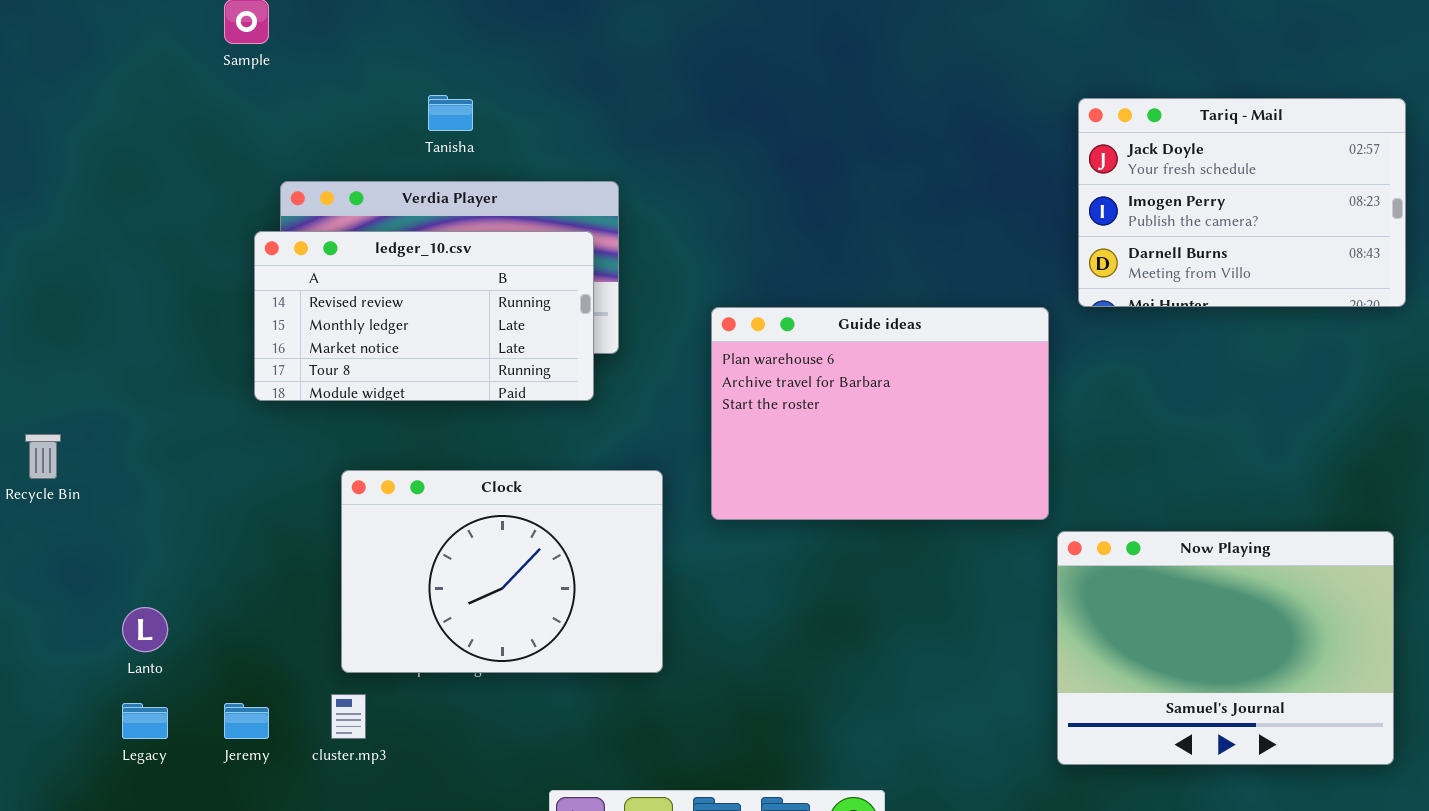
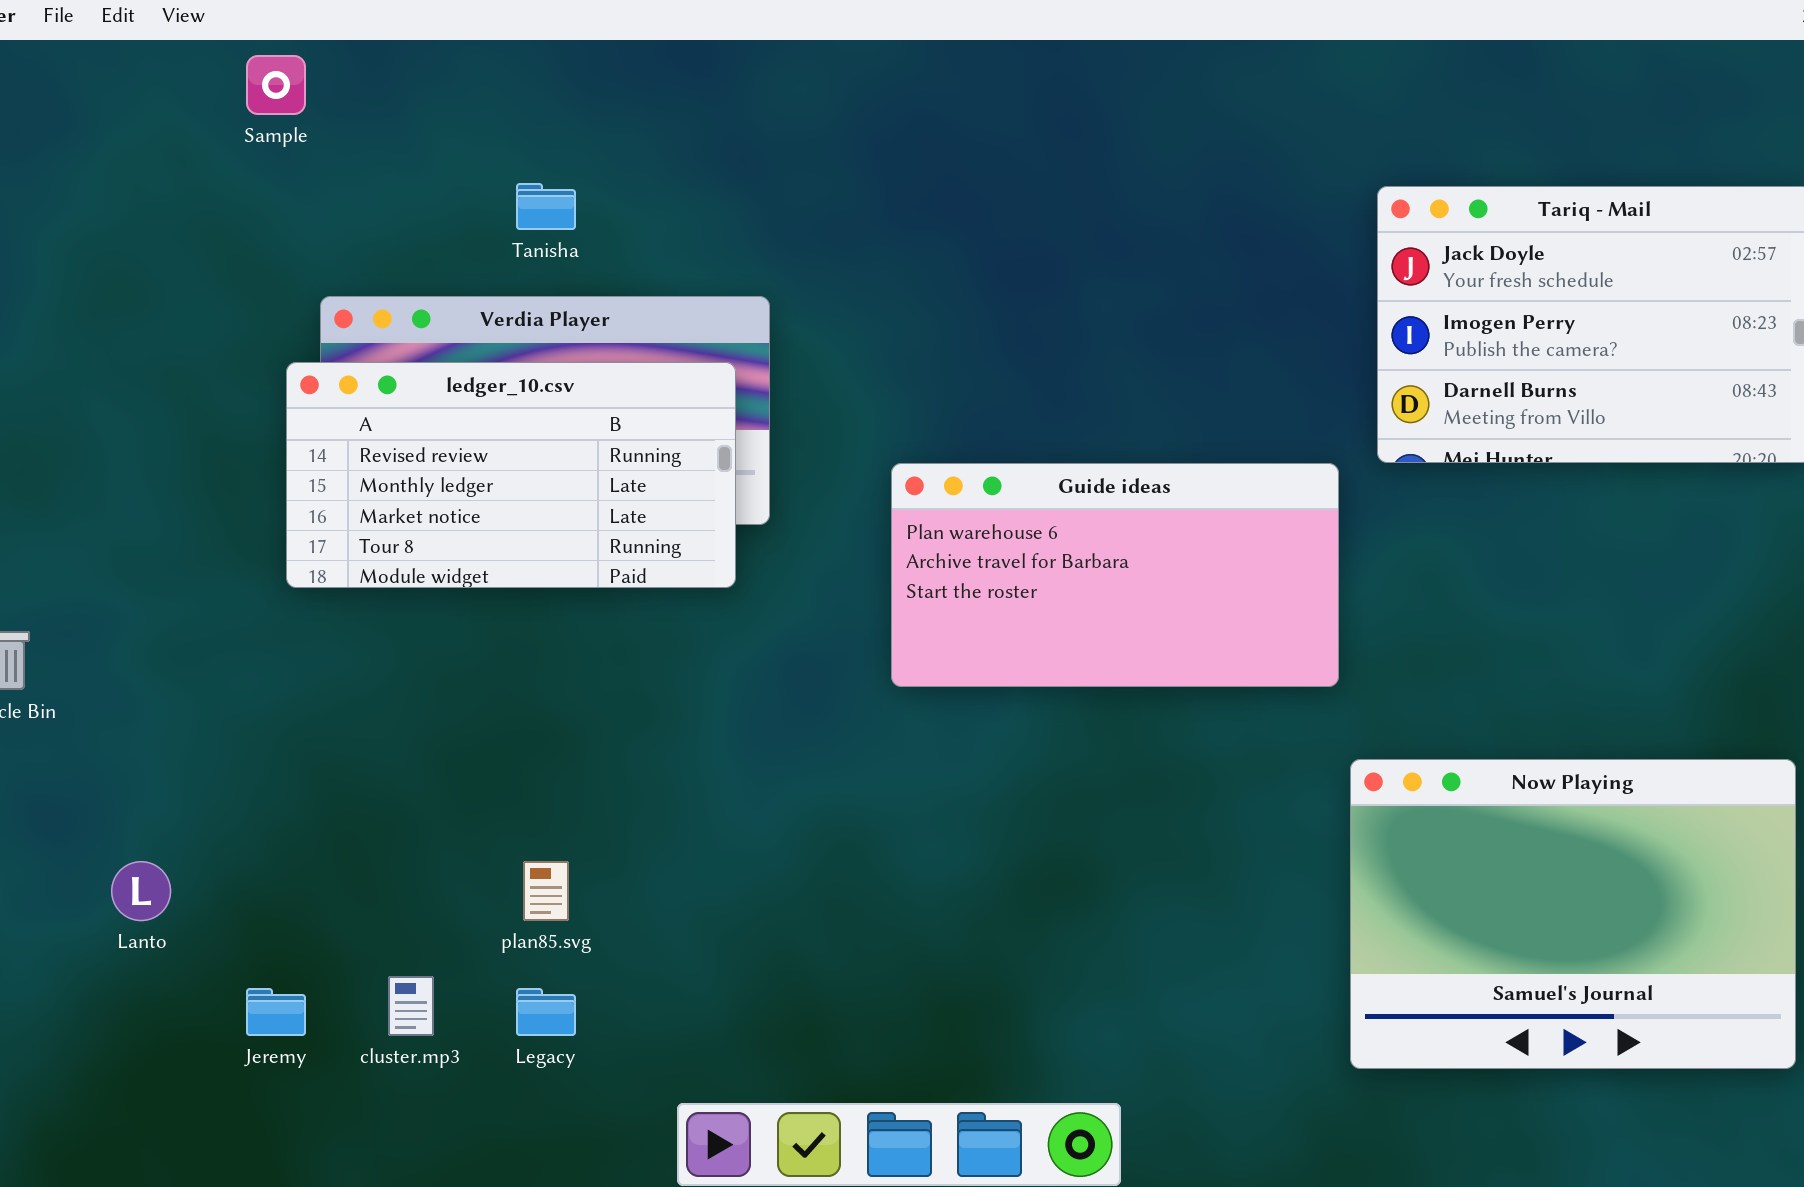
Guide ideas: [711,307,1049,520] -> [891,463,1339,687], resized
Clock: [341,470,663,673] -> none, closed
Legacy: [122,703,168,739] -> [516,988,576,1036], moved

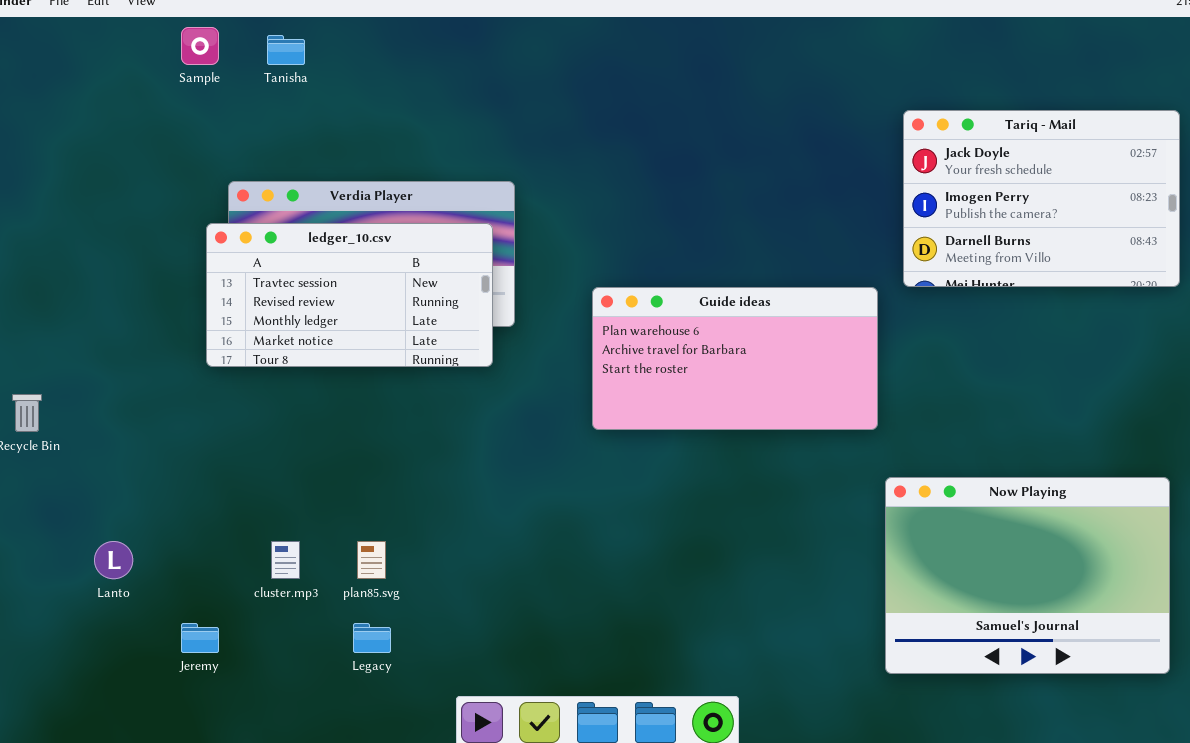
Tanisha: [516,183,576,230] -> [267,35,305,65], moved
ledger_10.csv: [286,362,736,588] -> [206,223,493,367], scrolled up 1 row
cluster.mp3: [388,976,434,1036] -> [271,541,300,579], moved

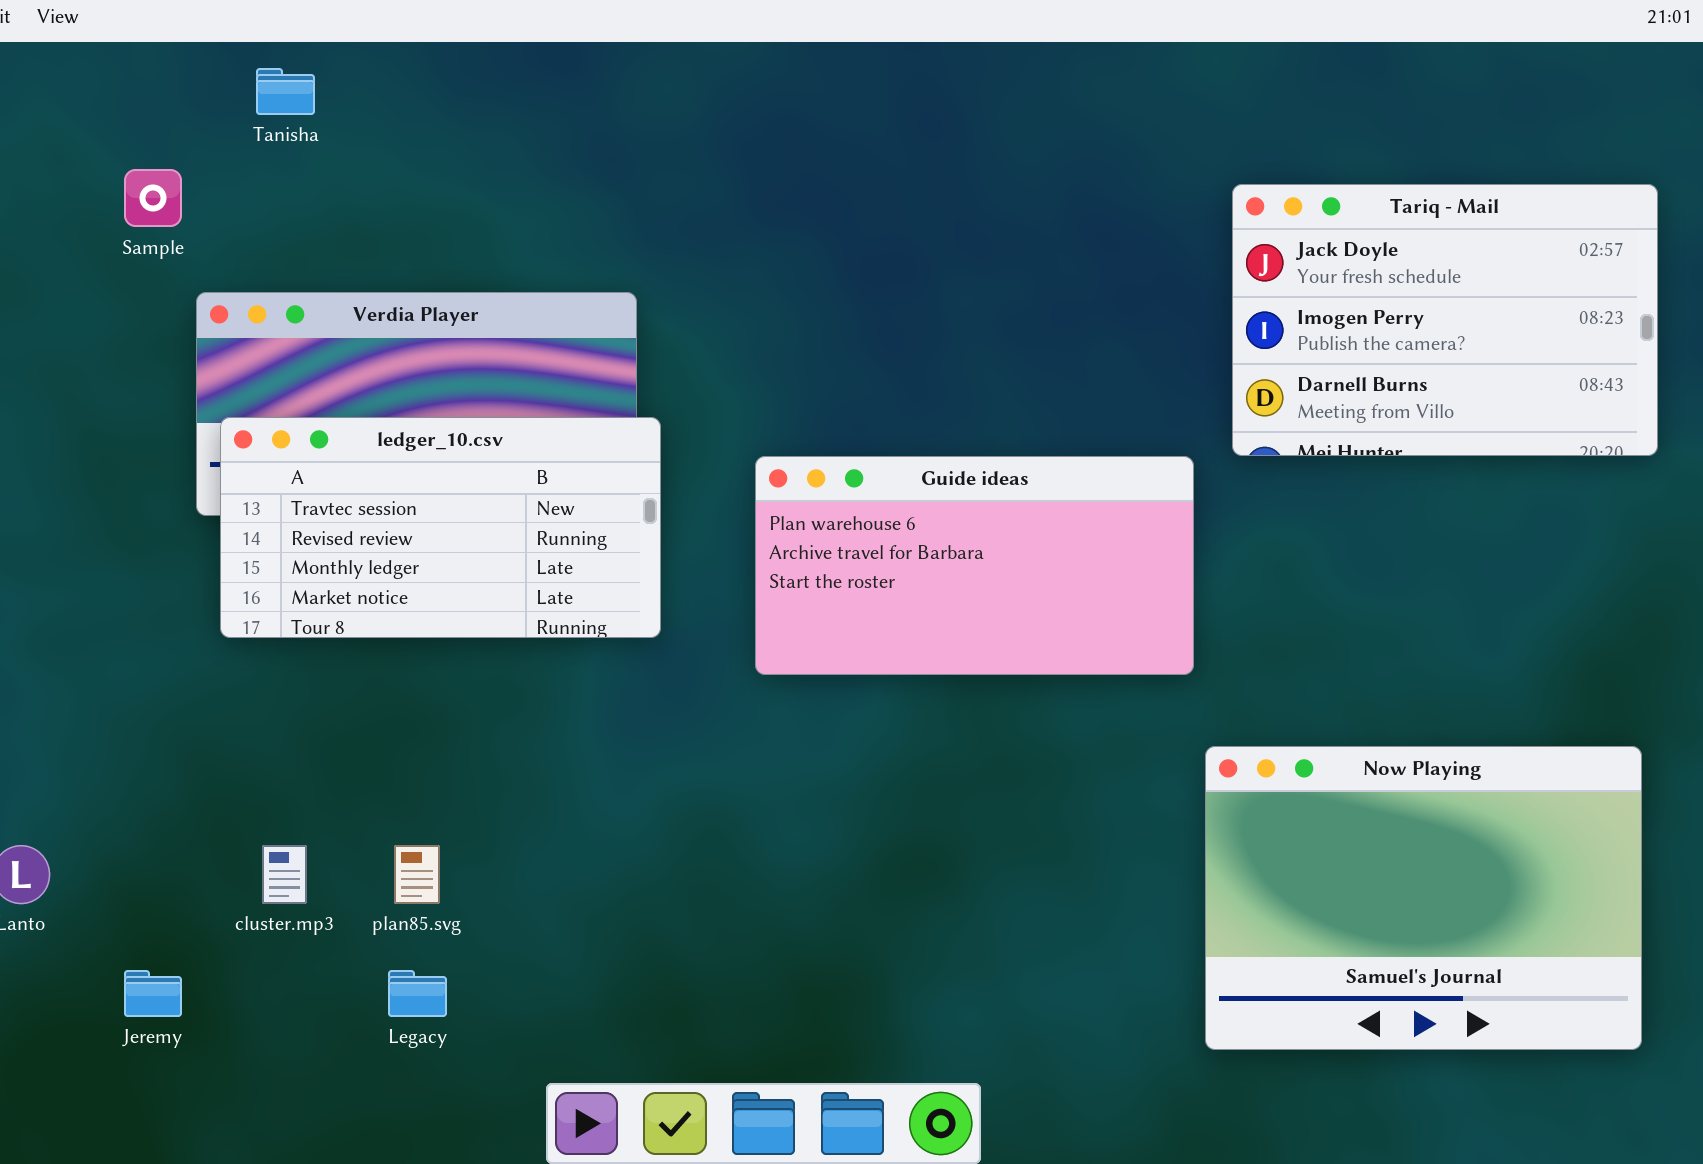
Sample: [181,27,219,65] -> [124,169,182,227], moved
ledger_10.csv: [206,223,493,367] -> [220,417,661,638], moved

